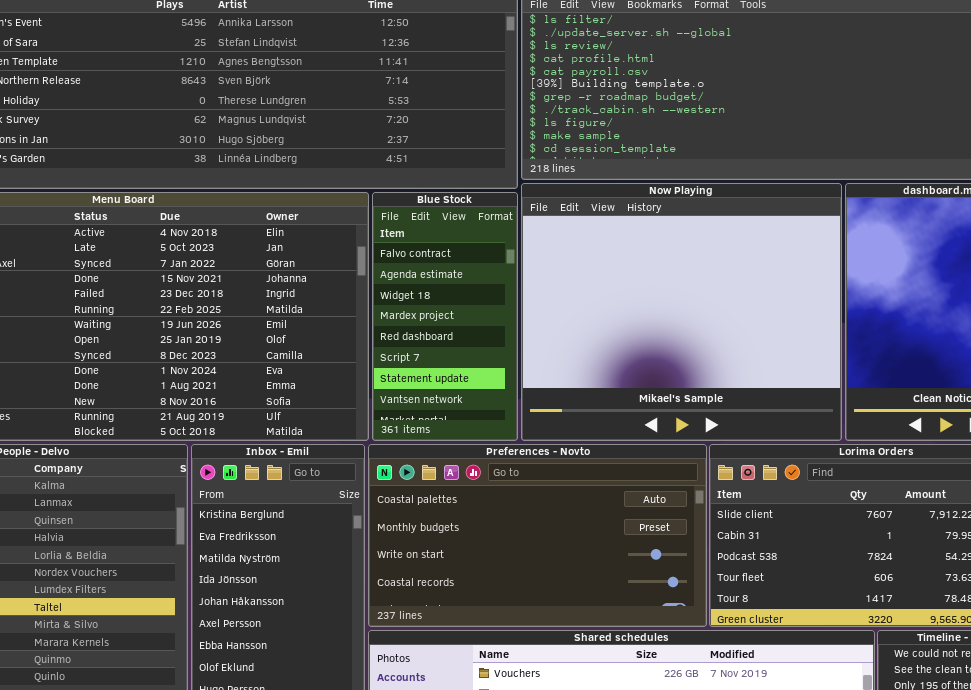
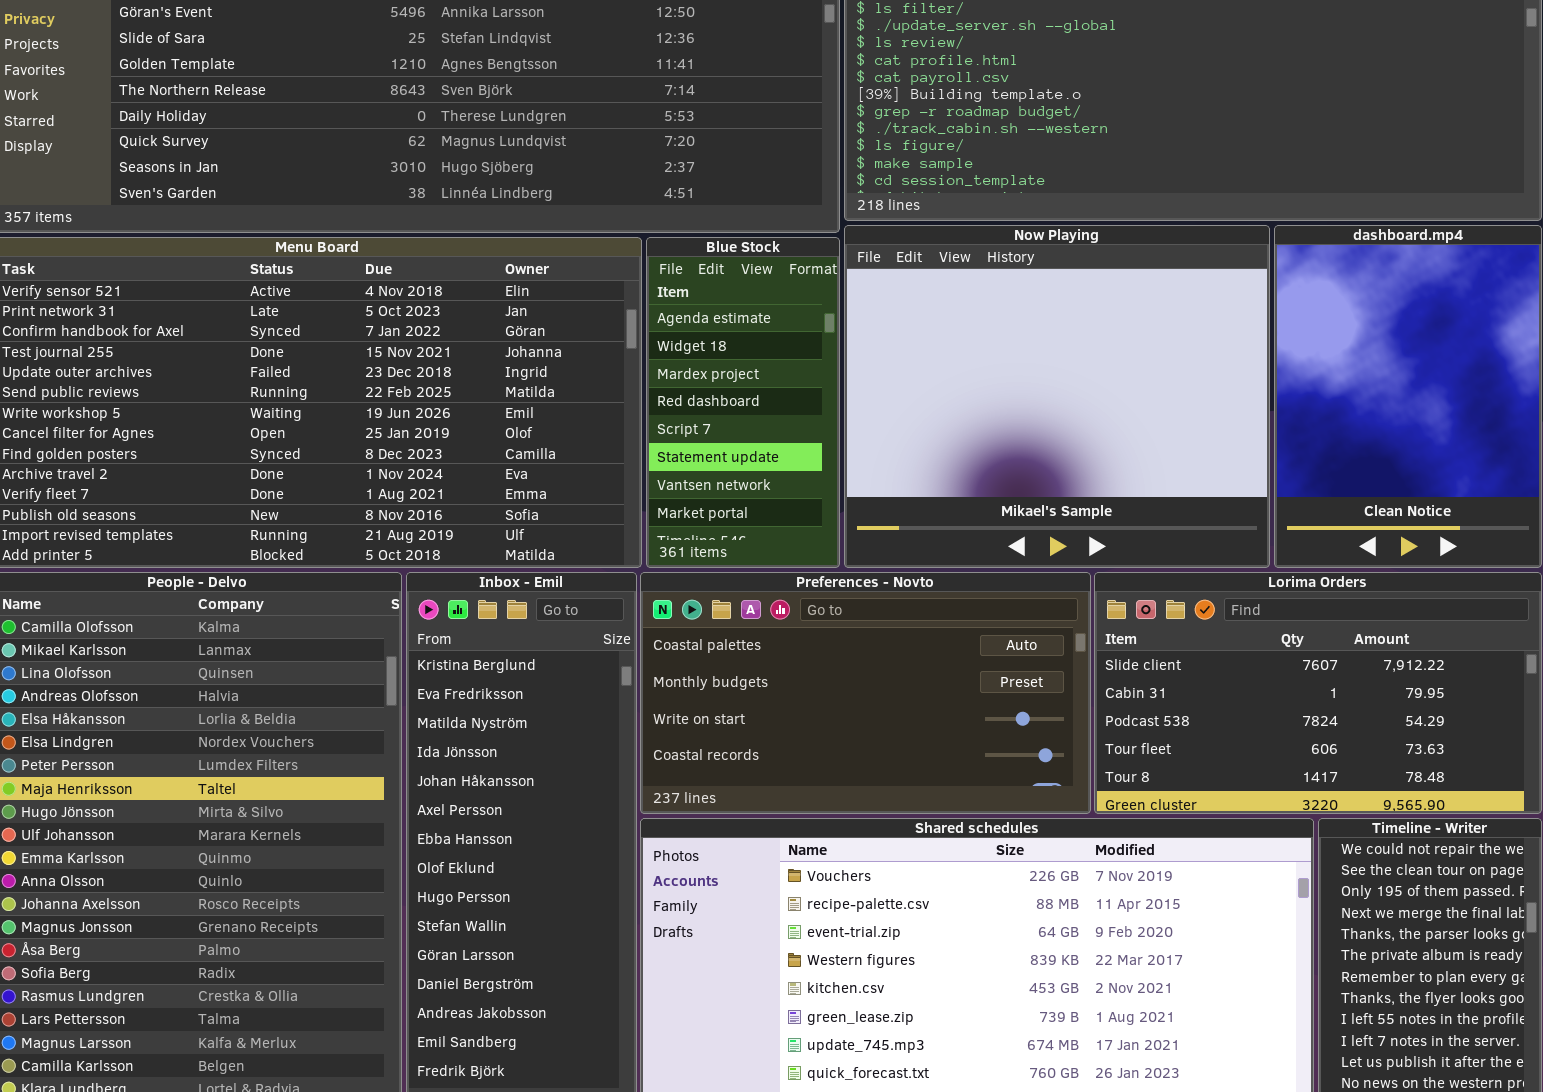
Blue Stock: [372,192,518,441] -> [646,237,840,568], scrolled down 1 row

